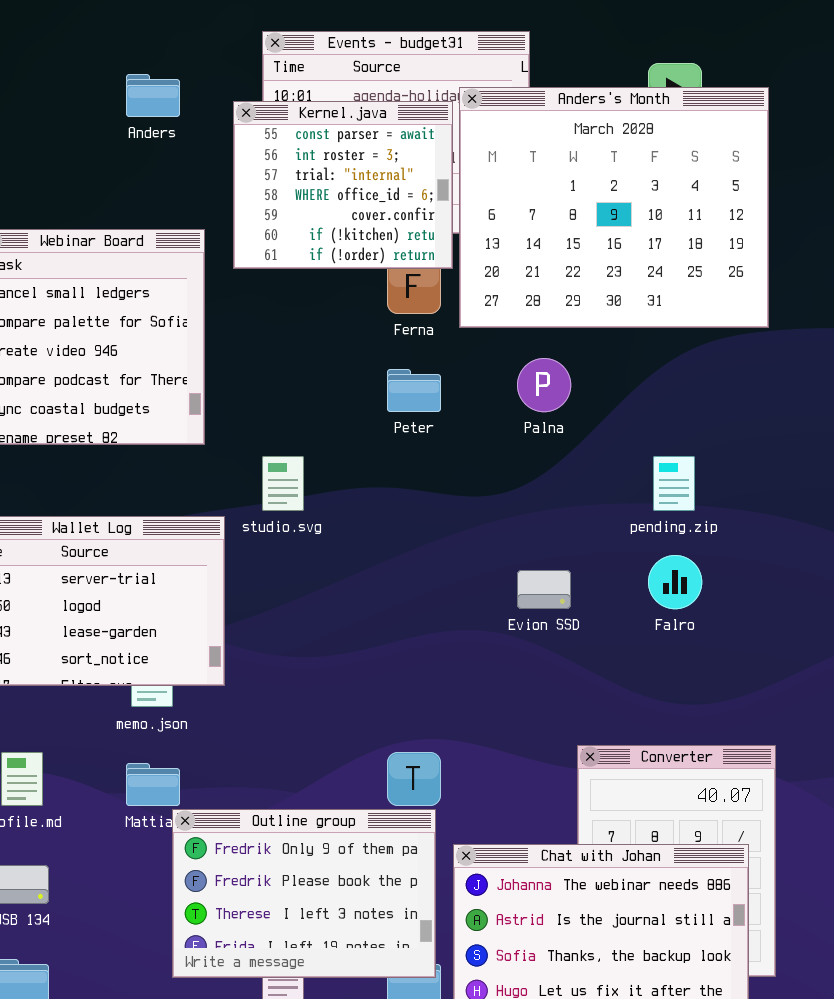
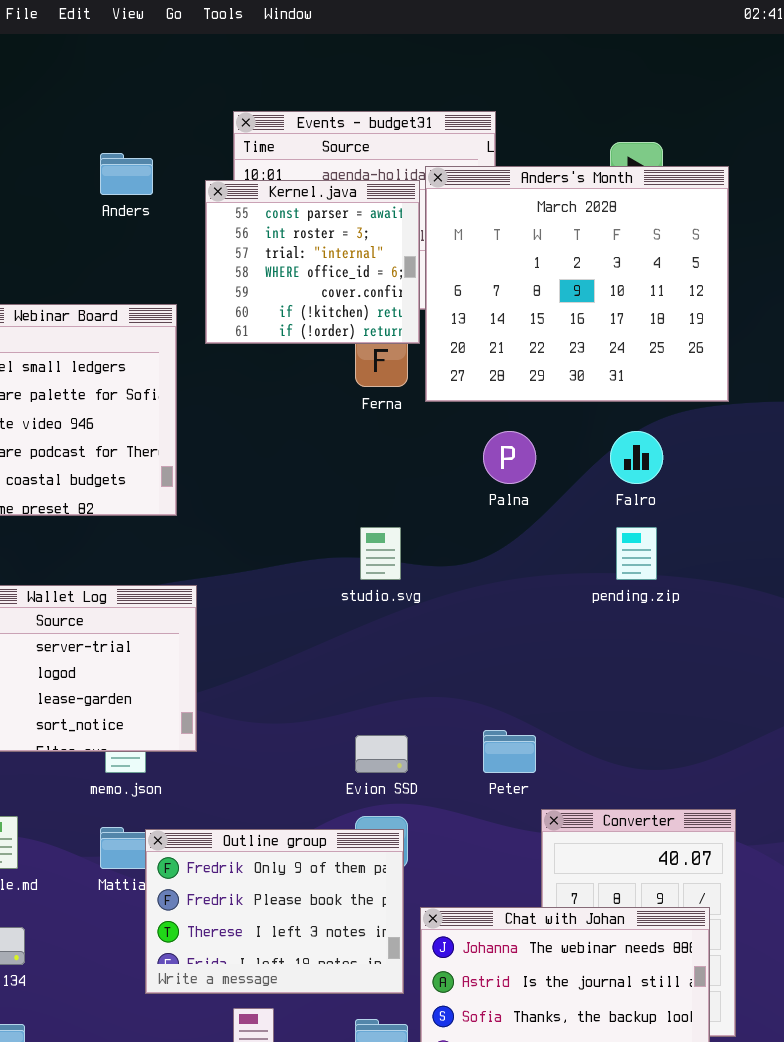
Peter: [387,369,441,412] -> [483,730,536,773], moved
studio.svg: [262,456,304,511] -> [360,527,401,580], moved
Falro: [648,555,702,609] -> [610,431,663,484], moved
Evion SSD: [517,570,571,609] -> [355,735,408,773], moved
Outline group: [172,809,436,978] -> [145,829,404,994], moved

